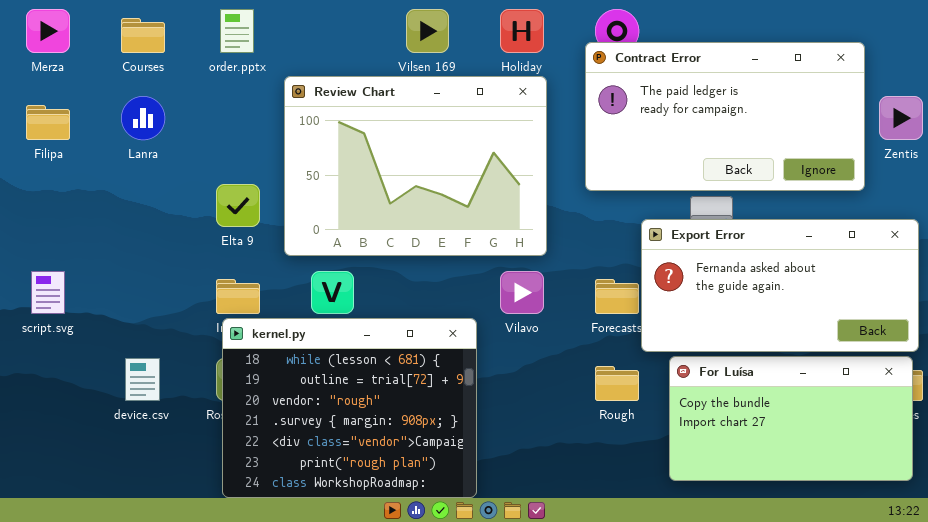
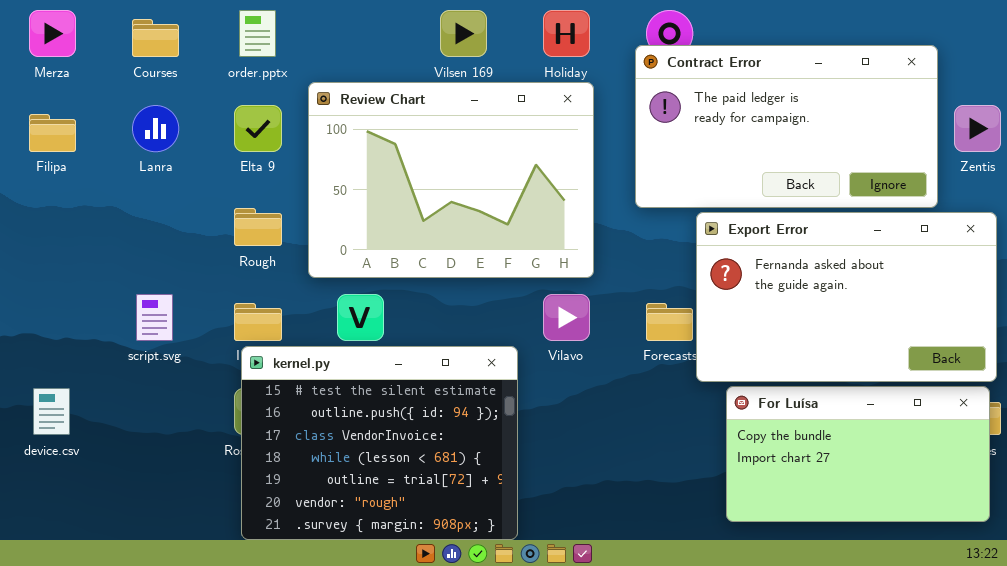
Elta 9: [216,184,260,227] -> [234,105,282,152], moved
Export Error: [641,219,919,352] -> [696,212,997,382], resized
script.svg: [31,271,65,314] -> [136,294,173,341], moved
kernel.py: [222,318,477,498] -> [241,346,518,540], scrolled up 3 rows
device.csv: [125,358,160,401] -> [33,388,70,435], moved
Rough: [595,366,639,401] -> [234,208,282,246], moved

